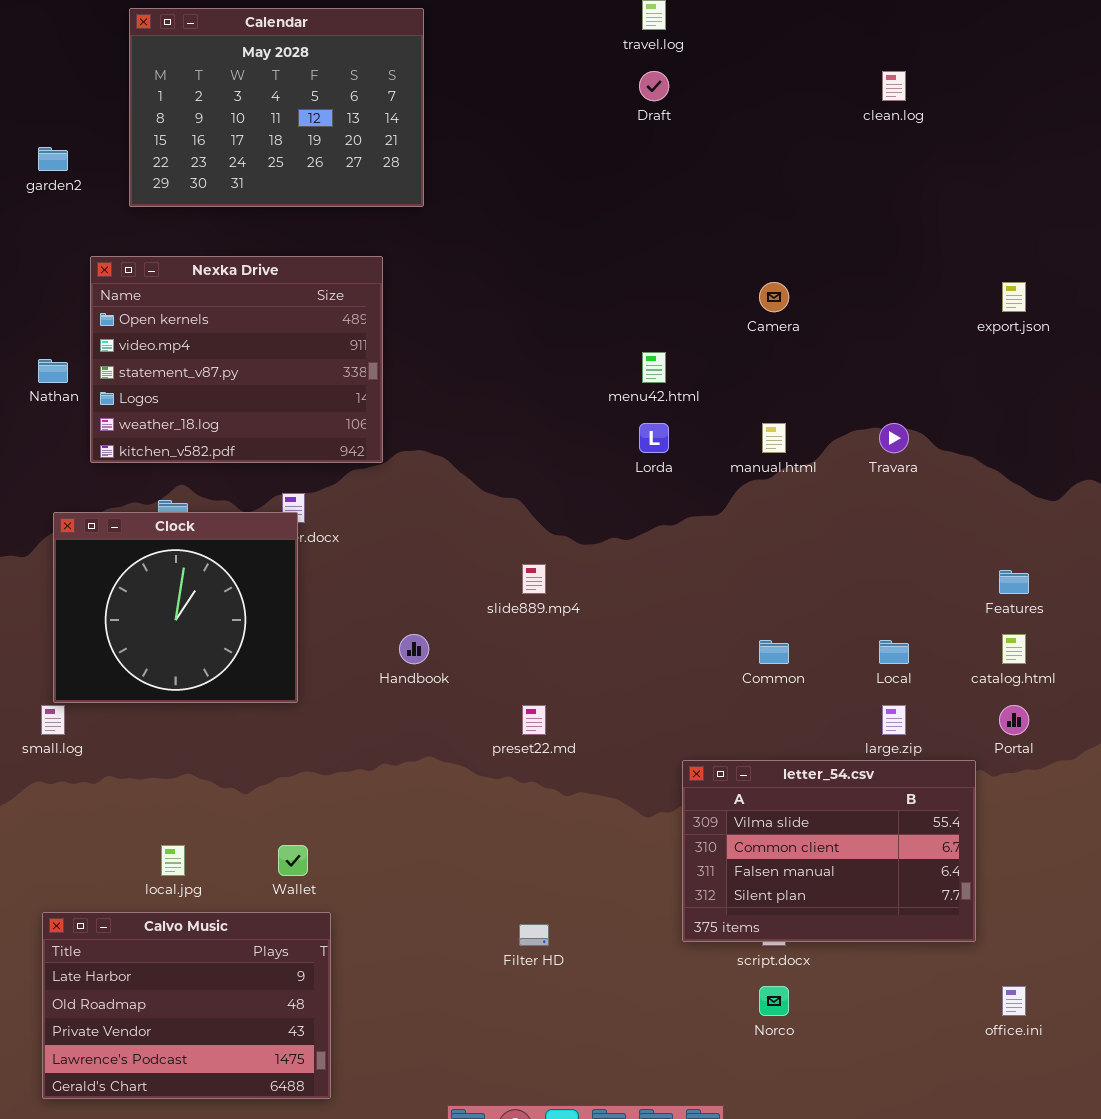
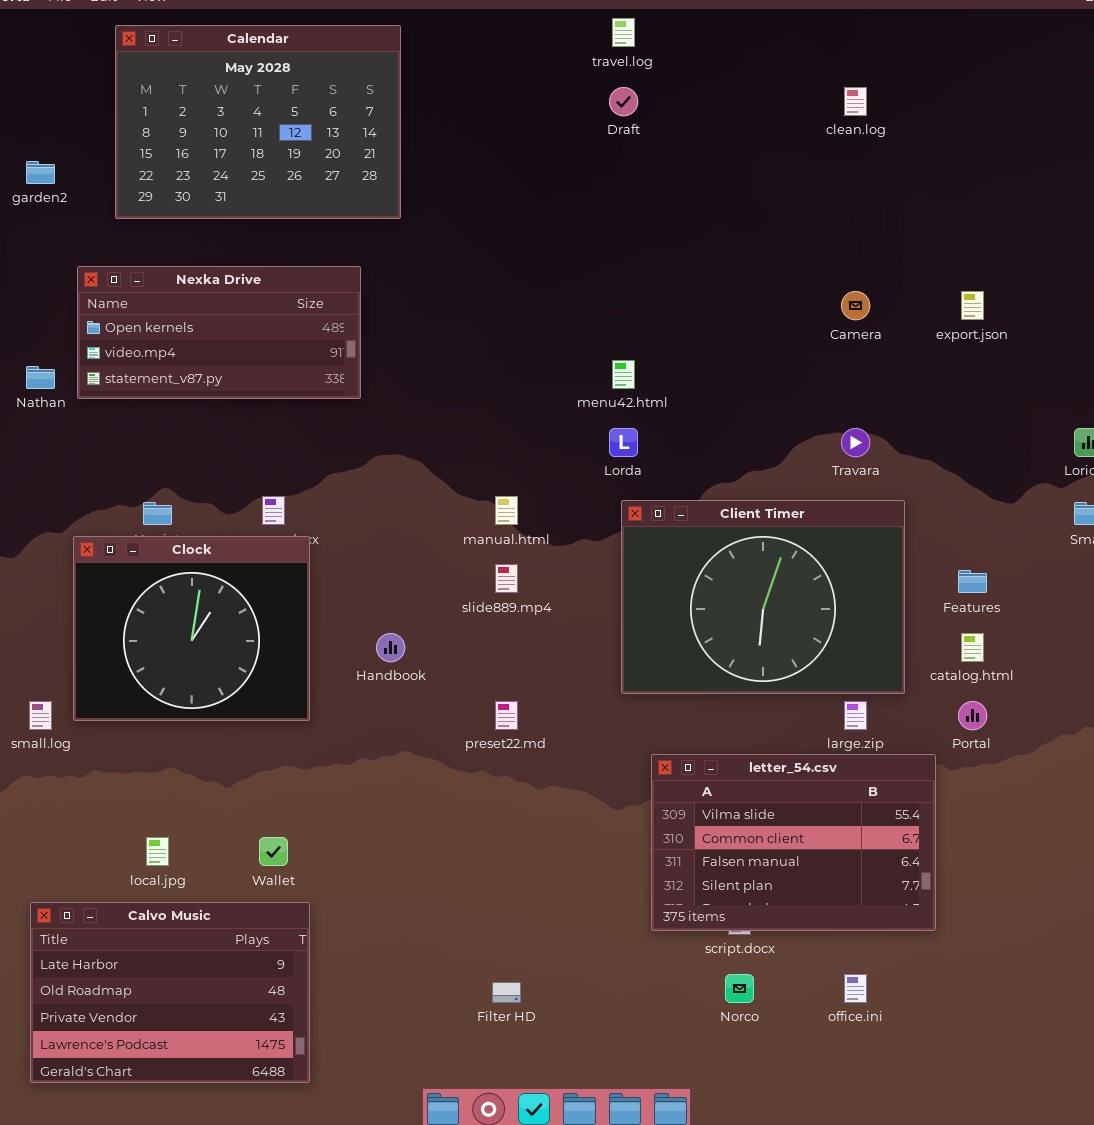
Nexka Drive: [90,256,383,463] -> [77,266,361,399], resized
Camera: [759,282,789,312] -> [841,291,870,320], moved
manual.html: [762,423,786,453] -> [495,496,518,525], moved
Client Timer: none -> [621,500,905,694], opened
Clock: [53,512,298,703] -> [73,536,310,721], moved
Filter HD: [519,924,549,946] -> [492,982,521,1003], moved
office.ini: [1002,986,1026,1016] -> [844,974,867,1003], moved

